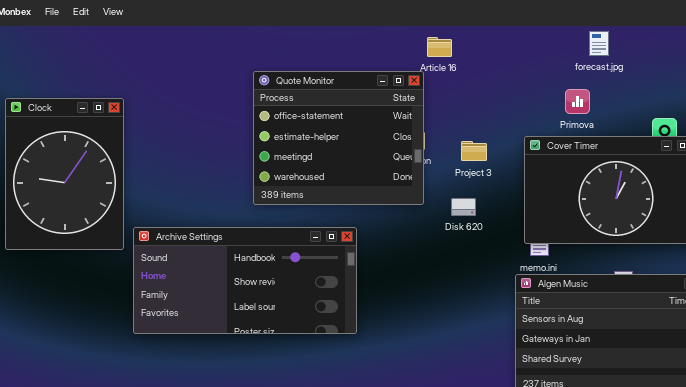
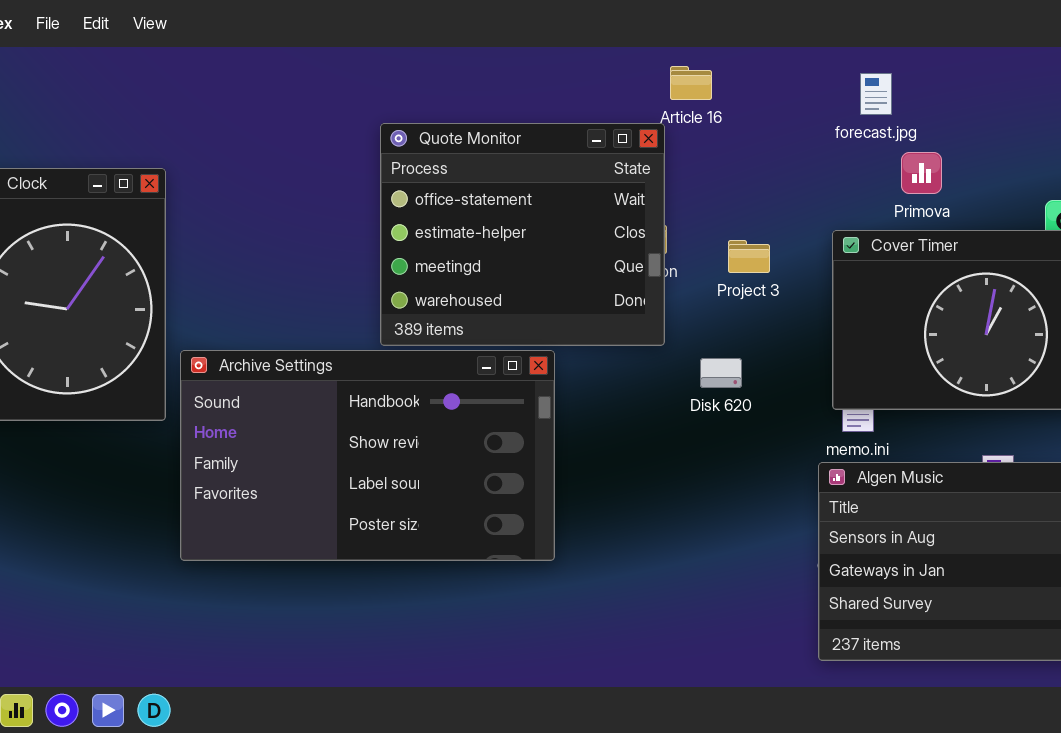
forecast.jpg: [589,31,609,56] -> [860,73,892,115], moved
Disk 620: [451,198,476,216] -> [700,358,742,388], moved
Archive Settings: [133,227,357,334] -> [180,350,555,561], resized

